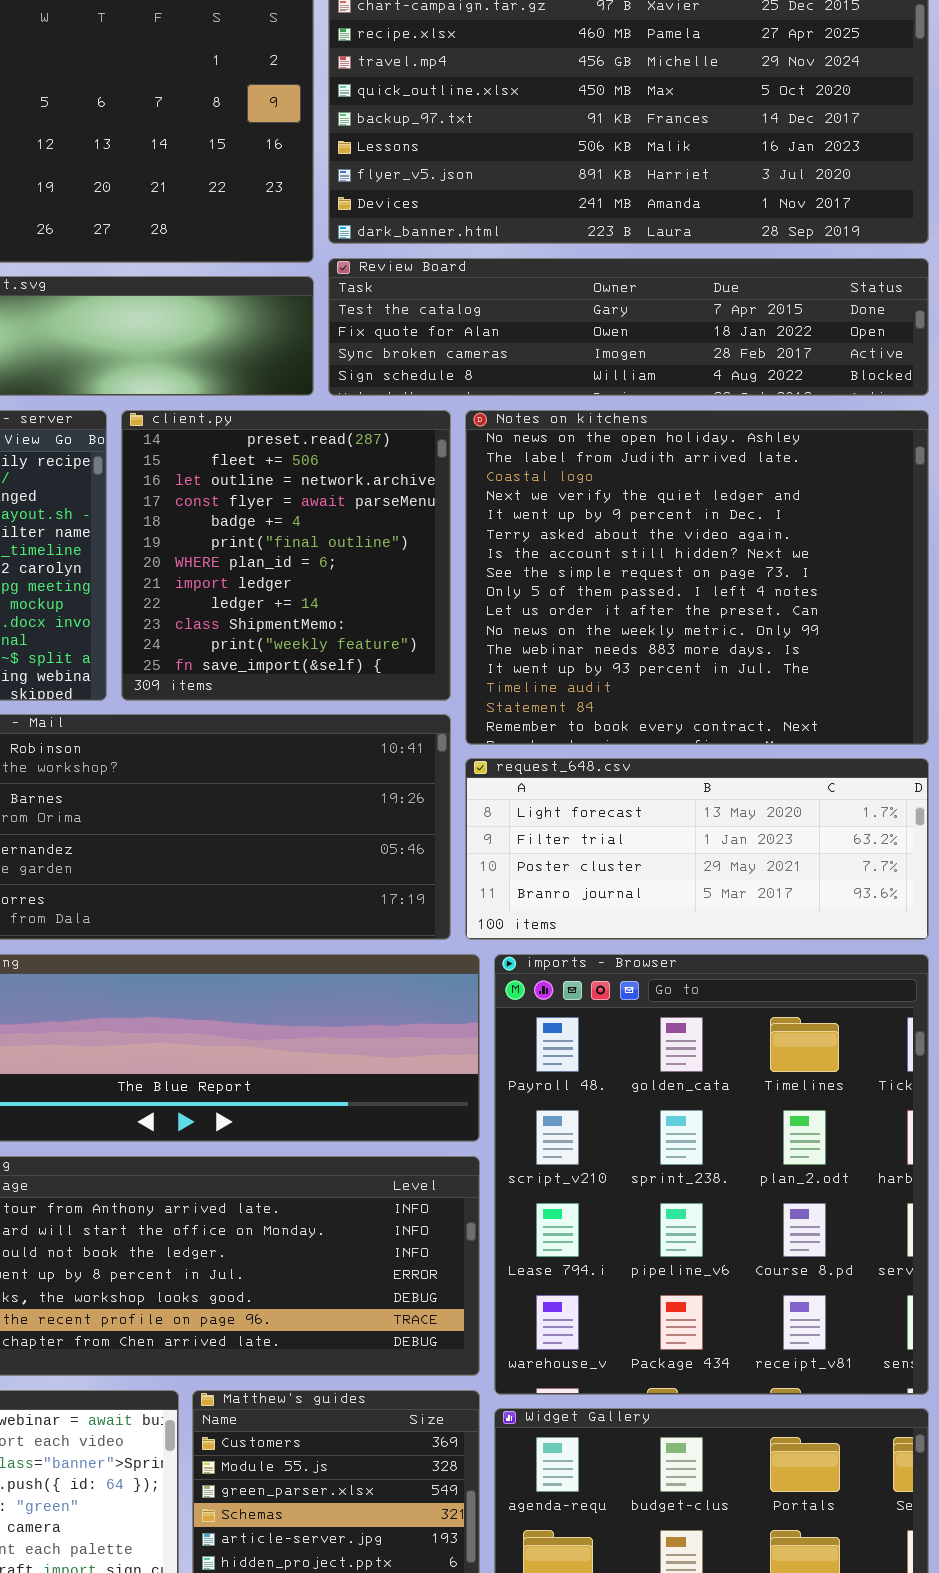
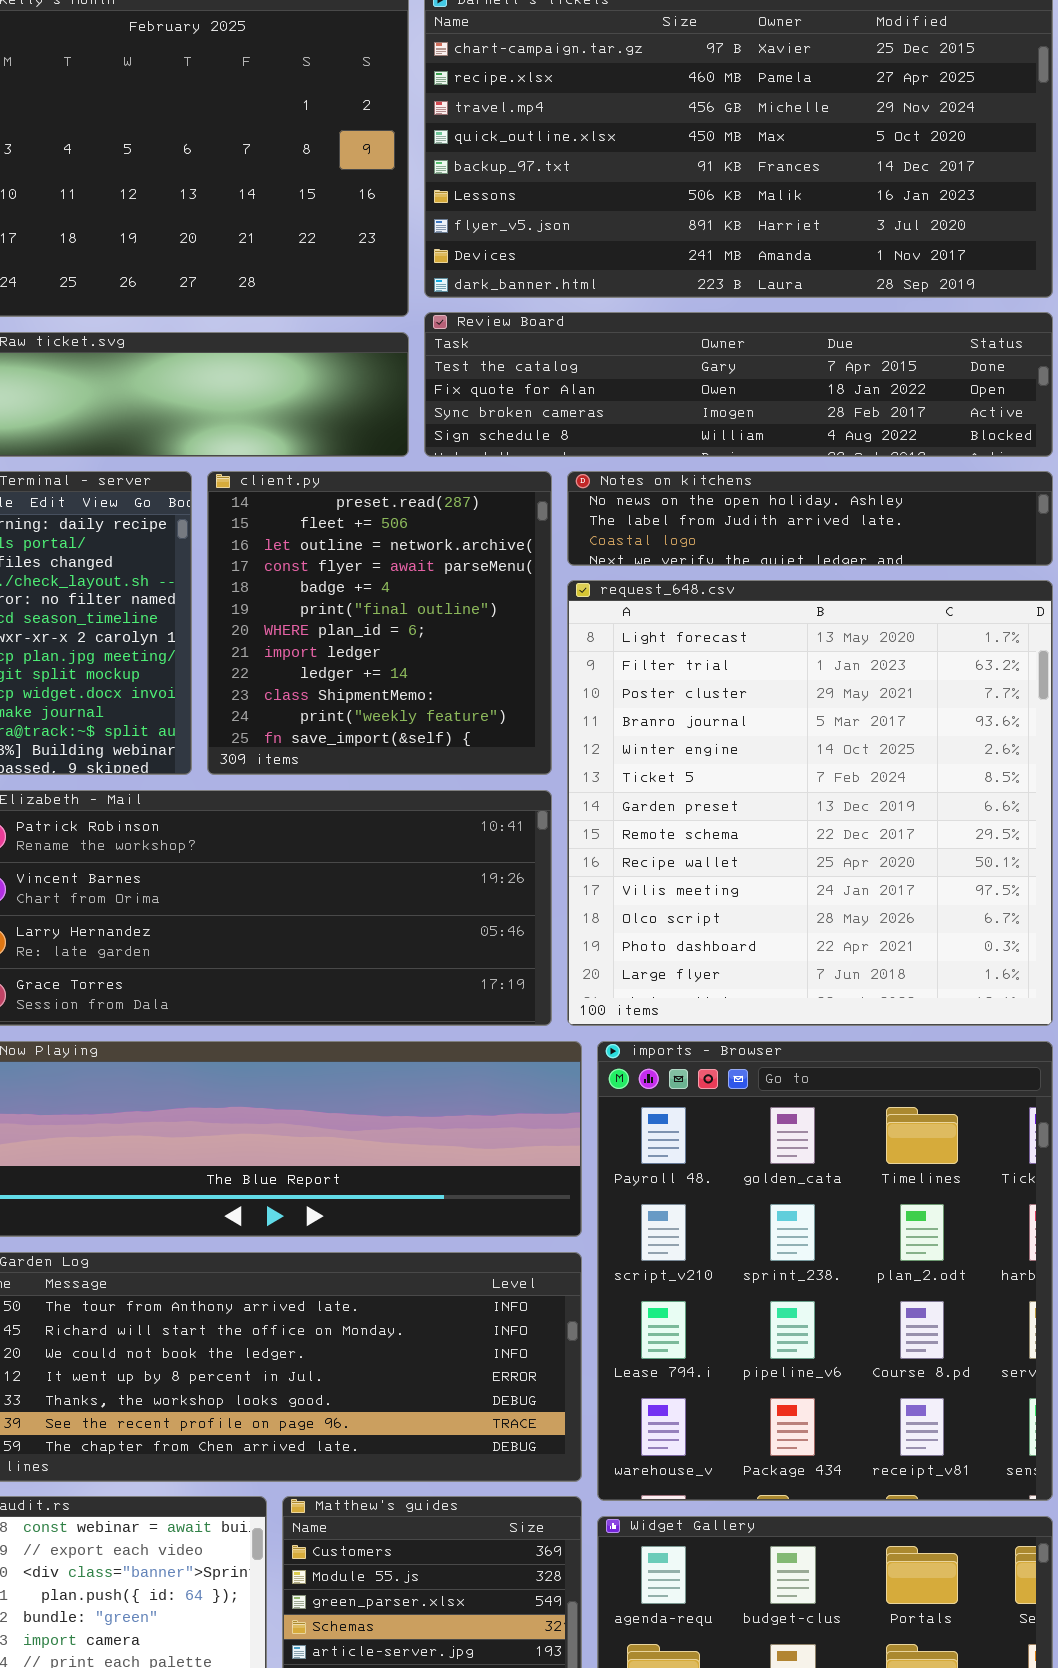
Notes on kitchens: [465,410,929,745] -> [567,471,1053,566], resized
request_648.csv: [465,758,929,940] -> [567,580,1053,1026], resized

